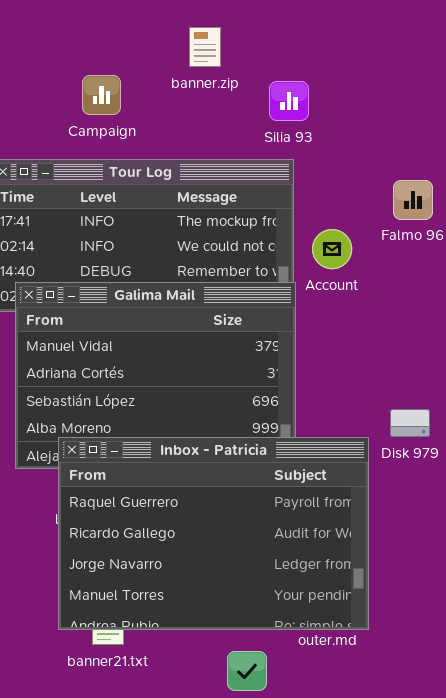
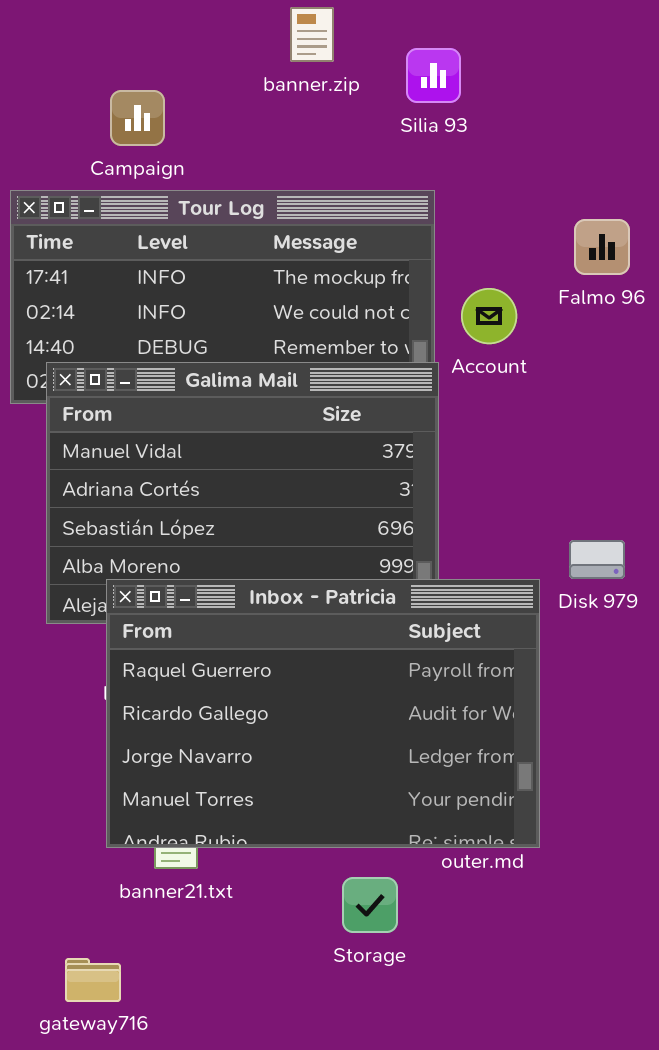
Campaign: [82,75,121,115] -> [110,90,165,146], moved
Silia 93: [269,81,309,121] -> [406,48,461,103], moved

